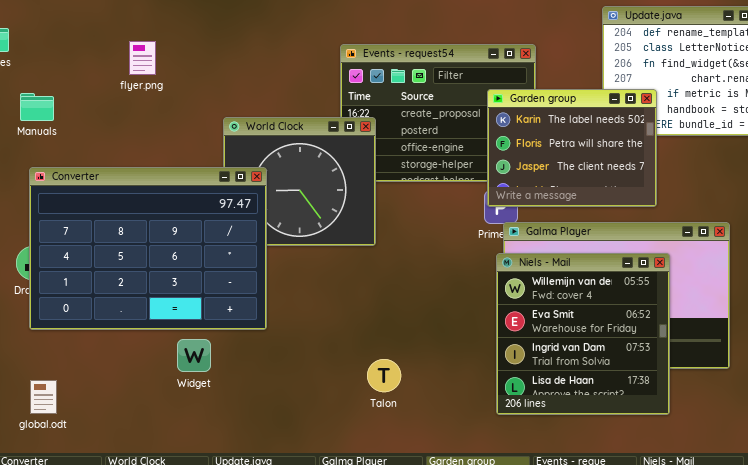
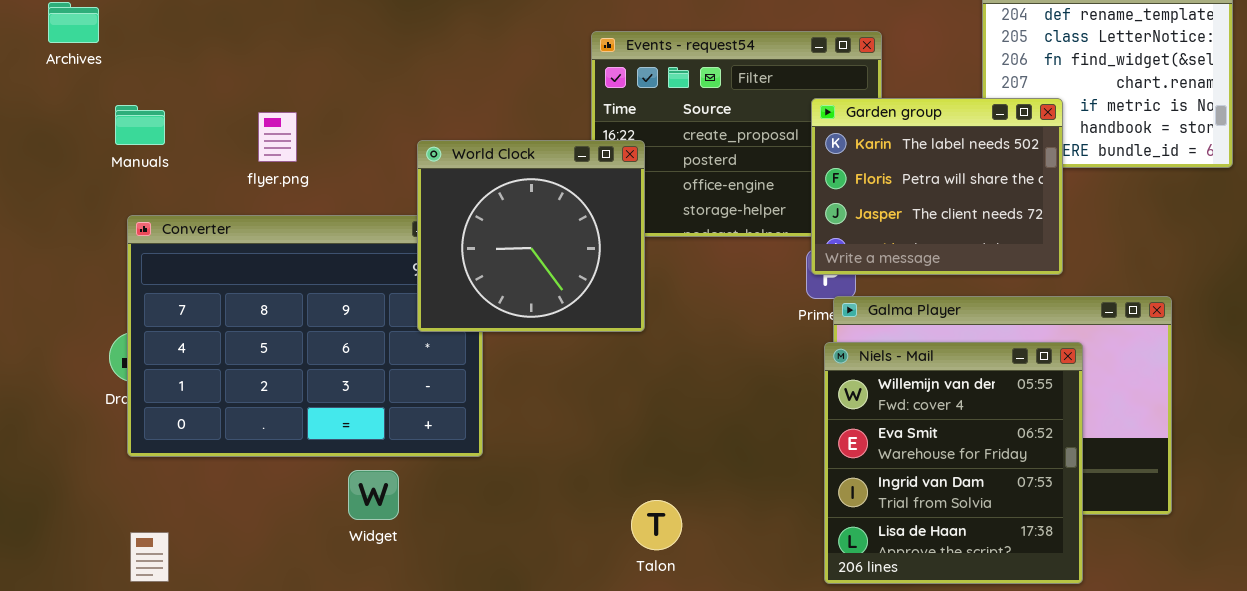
flyer.png: [129,41,156,75] -> [258,112,297,162], moved
World Clock: [223,117,376,246] -> [417,140,645,332], raised

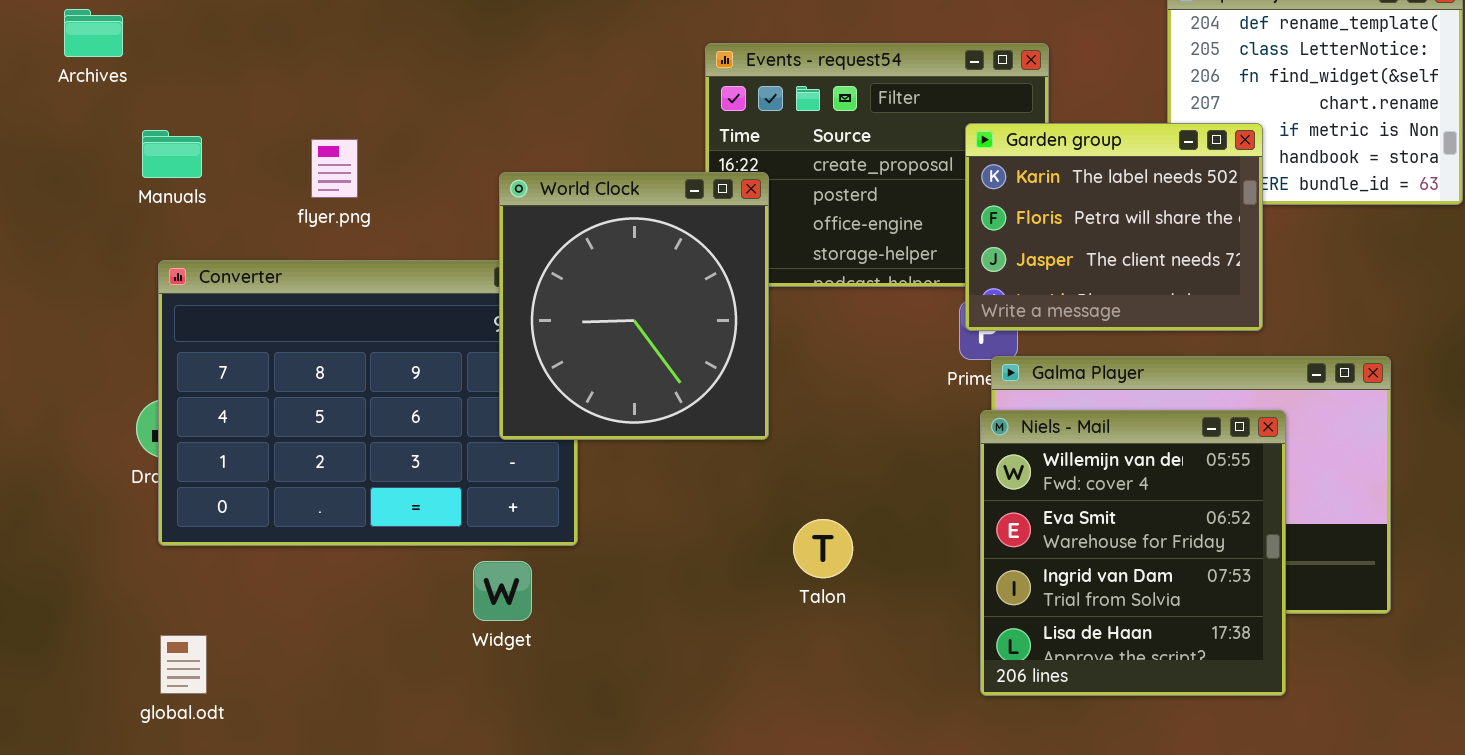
World Clock: [417,140,645,332] -> [499,172,769,440], resized
Widget: [348,470,399,520] -> [473,561,532,621], moved
Talon: [631,500,682,550] -> [793,519,853,578], moved

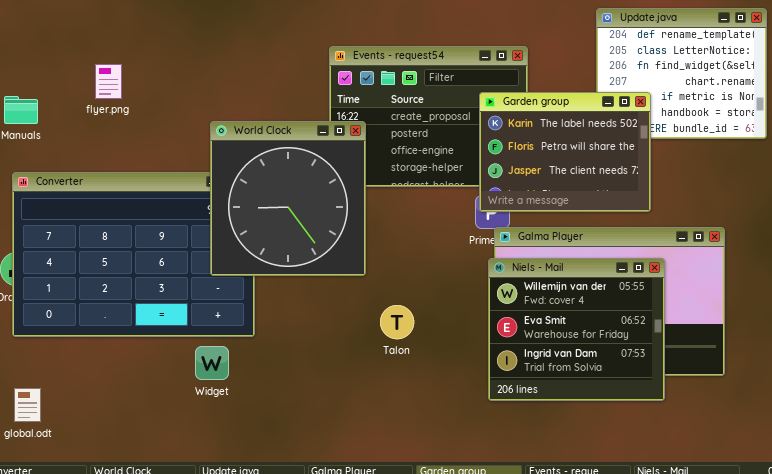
flyer.png: [311,139,358,198] -> [95,64,122,99], moved
Niels - Mail: [980,410,1286,696] -> [488,258,665,401], resized
Talon: [793,519,853,578] -> [380,305,414,339], moved

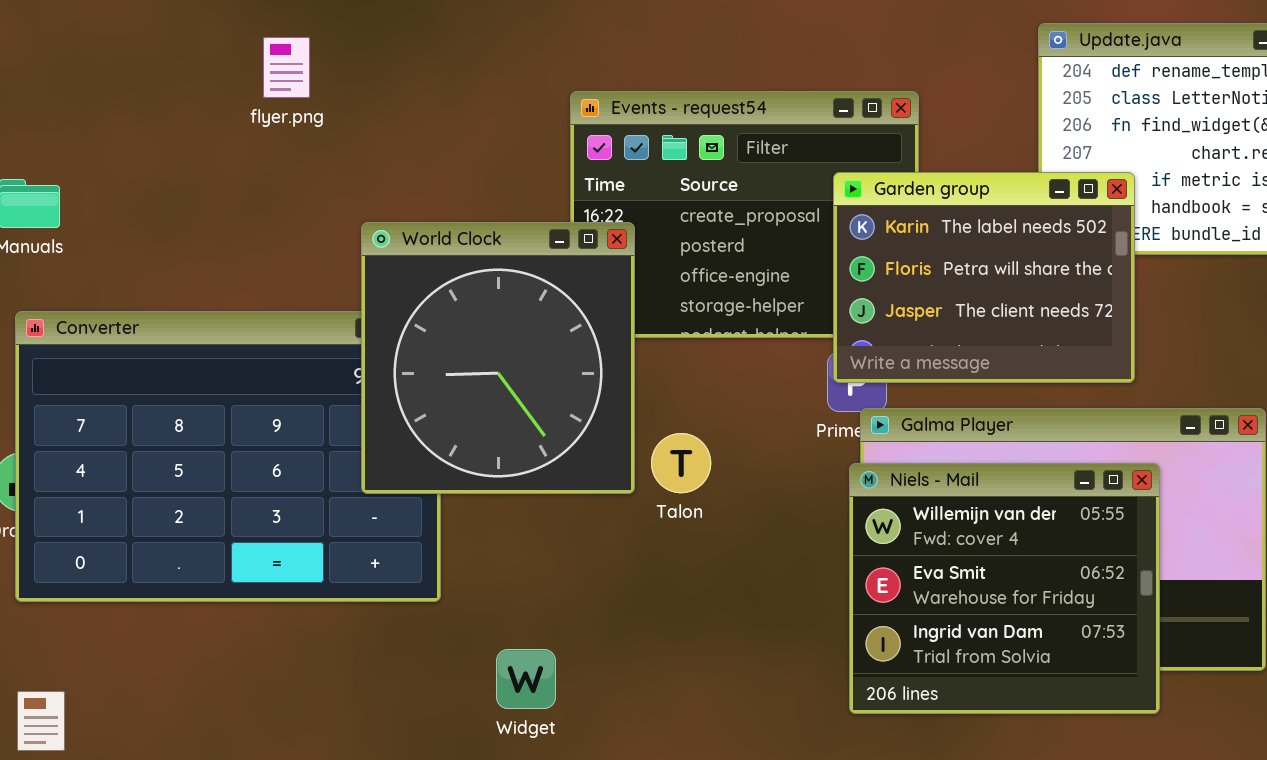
flyer.png: [95,64,122,99] -> [263,37,310,98], moved
Talon: [380,305,414,339] -> [651,433,711,493], moved
Widget: [195,346,229,380] -> [496,649,556,709], moved

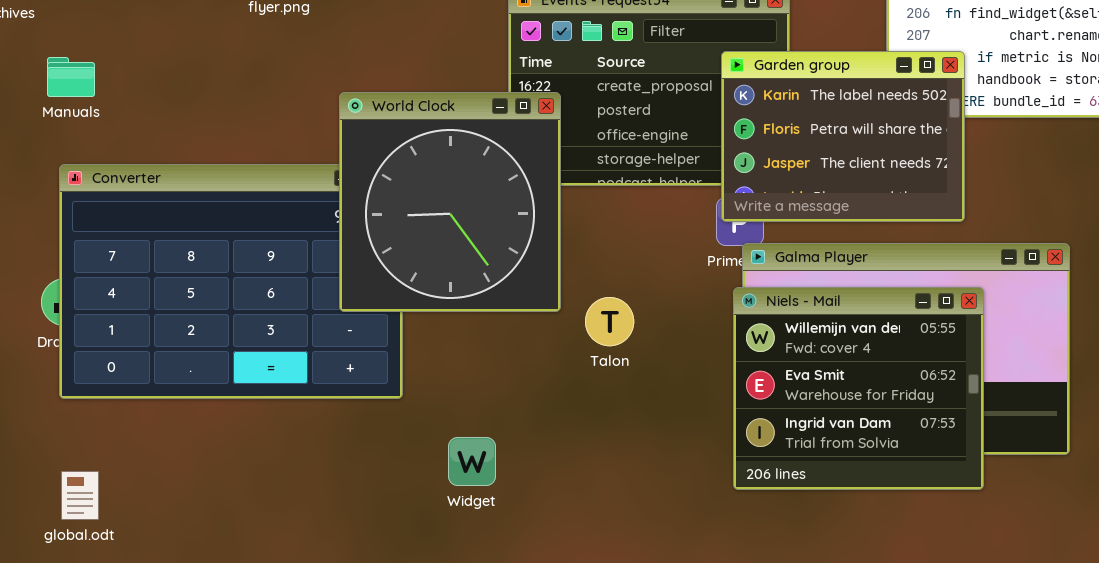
Talon: [651,433,711,493] -> [585,297,634,346], moved

